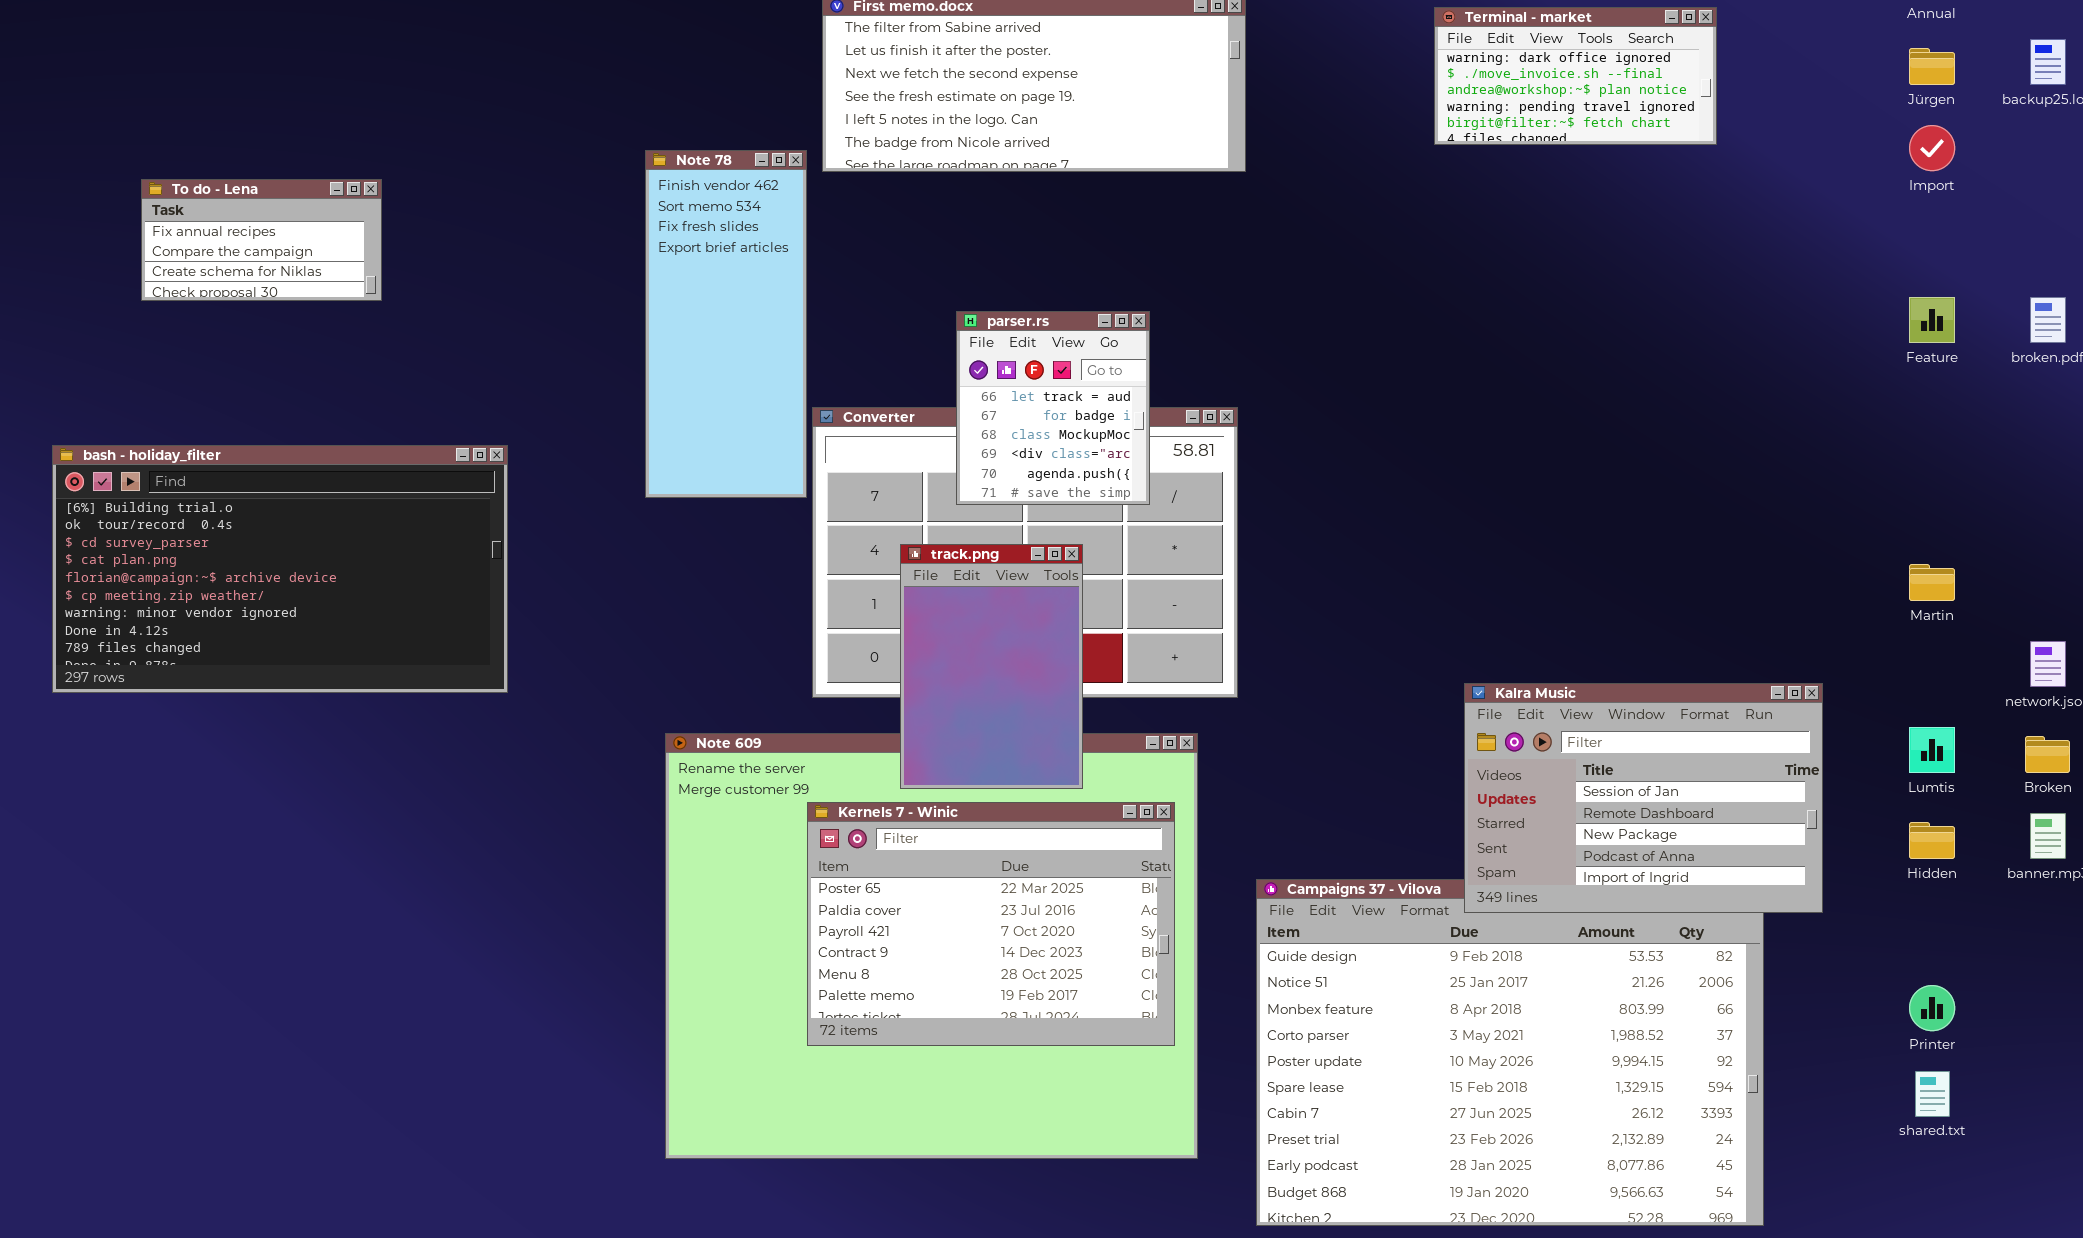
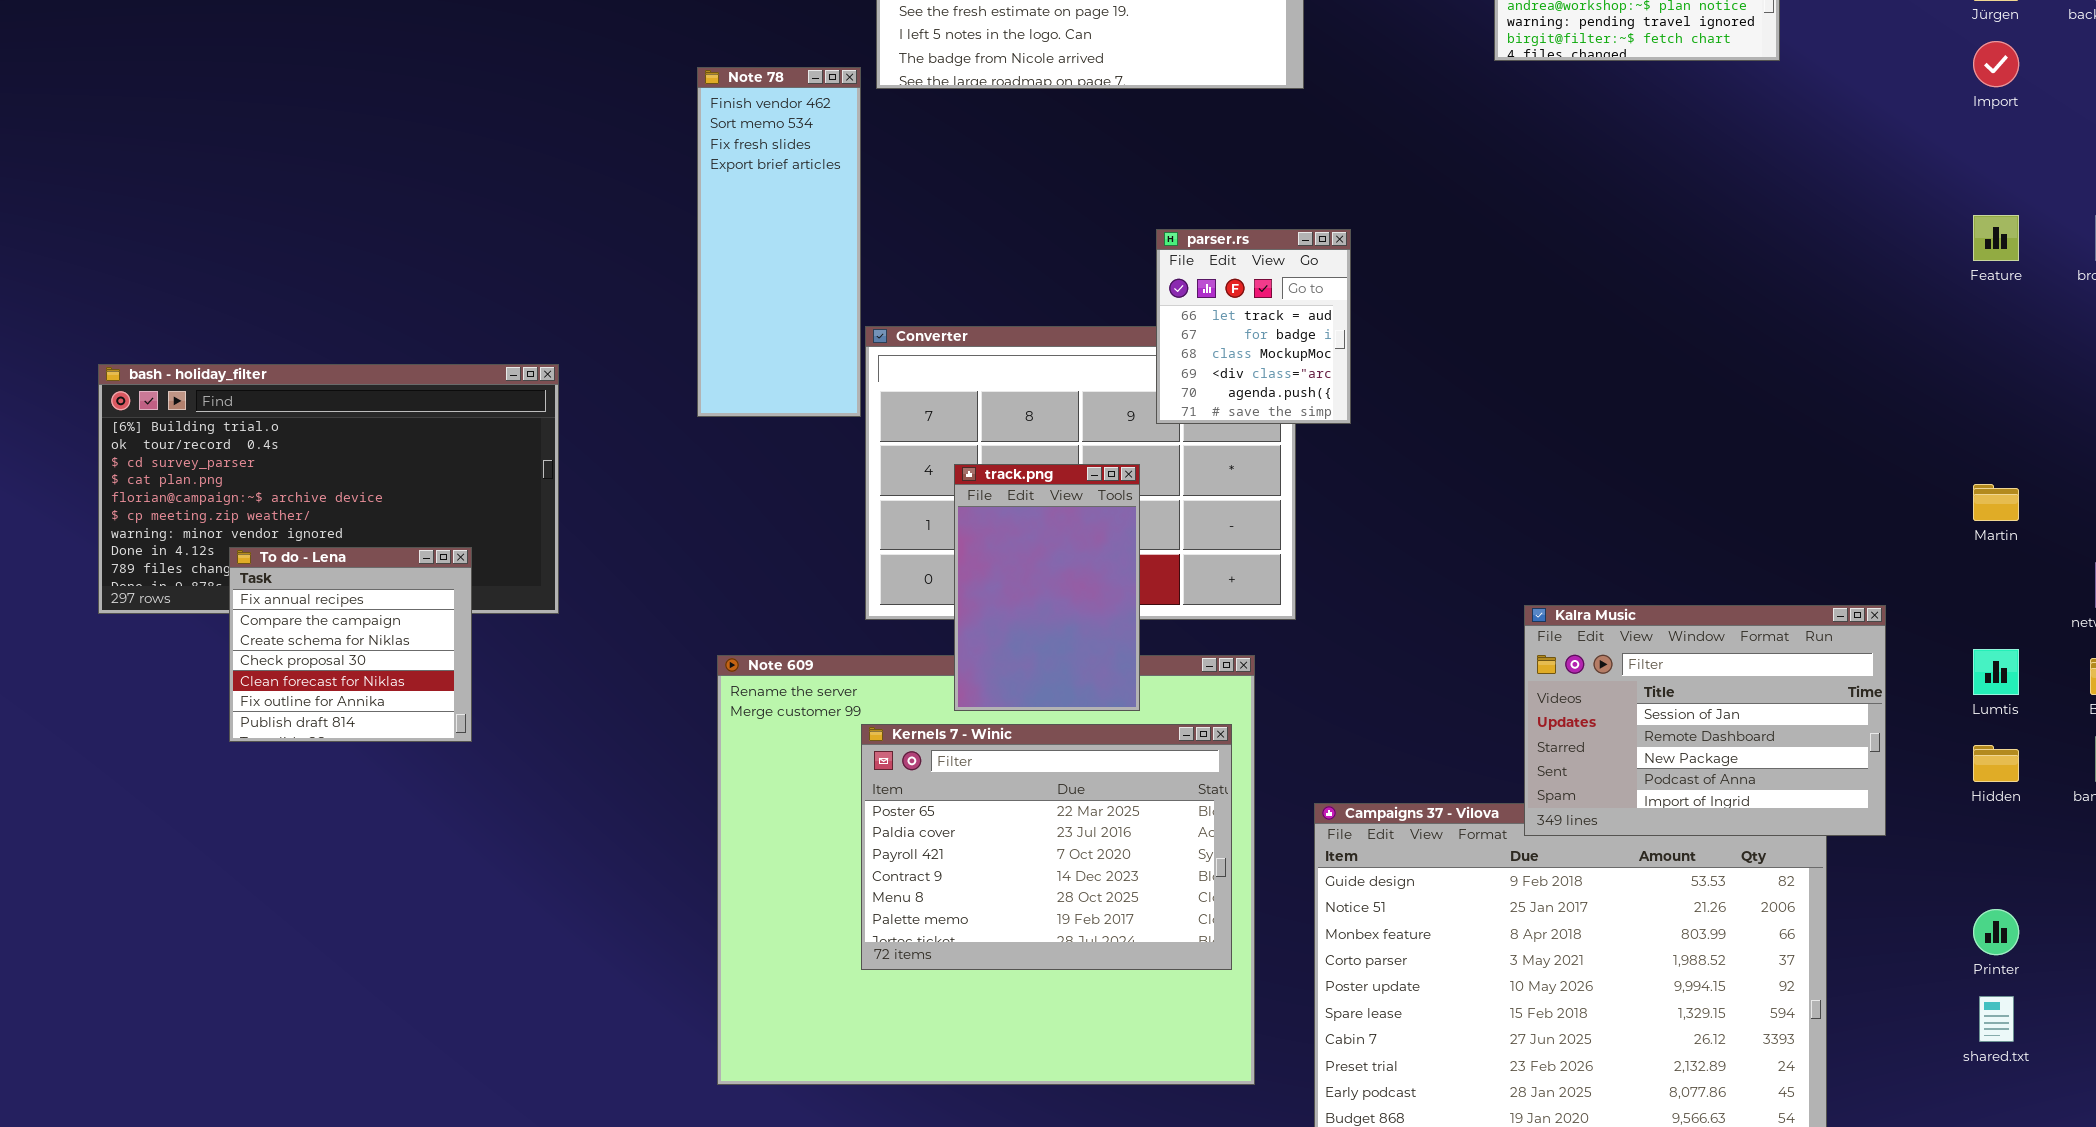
To do - Lena: [141,179,382,301] -> [229,547,472,742], moved, resized
parser.rs: [956,311,1150,505] -> [1156,229,1351,424], moved

